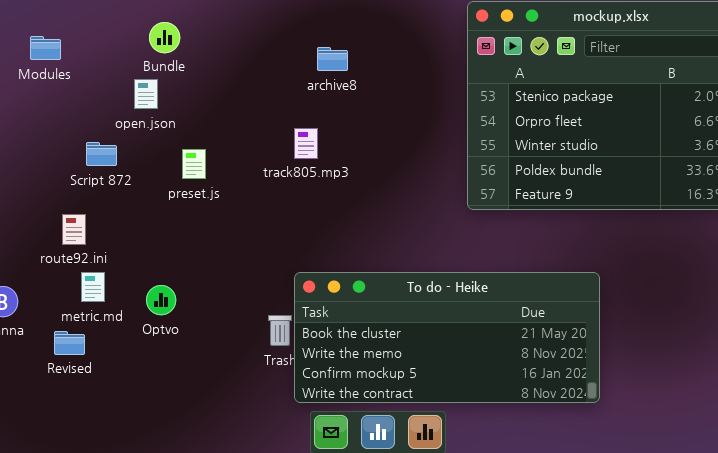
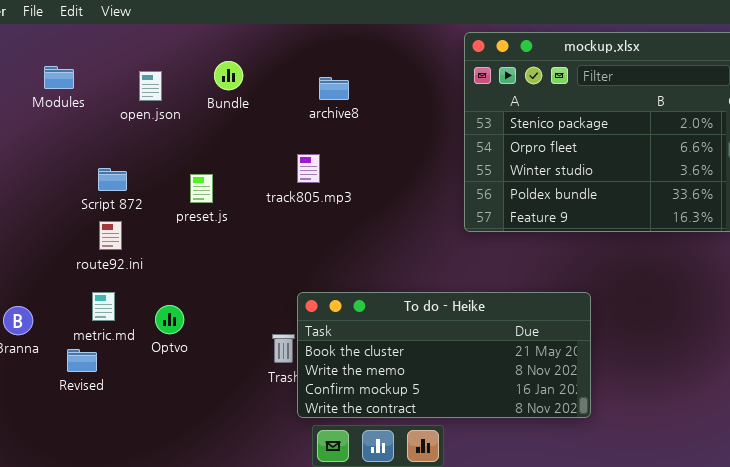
Bundle: [149,22,180,53] -> [214,61,243,90], moved
open.json: [134,79,158,109] -> [139,71,162,101], moved
route92.ini: [62,214,86,245] -> [99,221,122,250], moved

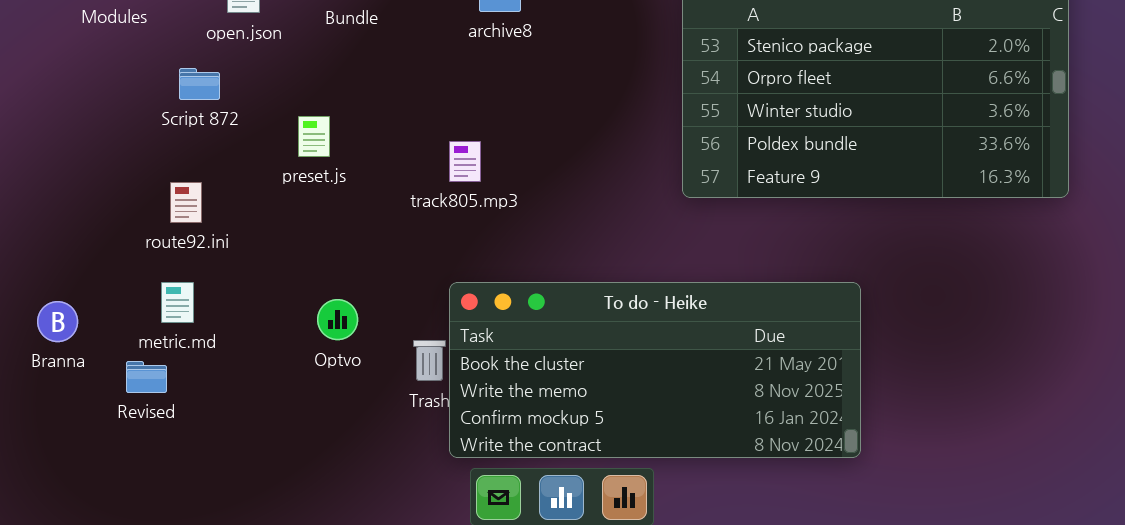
track805.mp3: [297,154,320,183] -> [449,141,481,182], moved
Script 872: [98,168,127,191] -> [179,68,220,100], moved
Optvo: [155,305,184,334] -> [317,299,358,340], moved

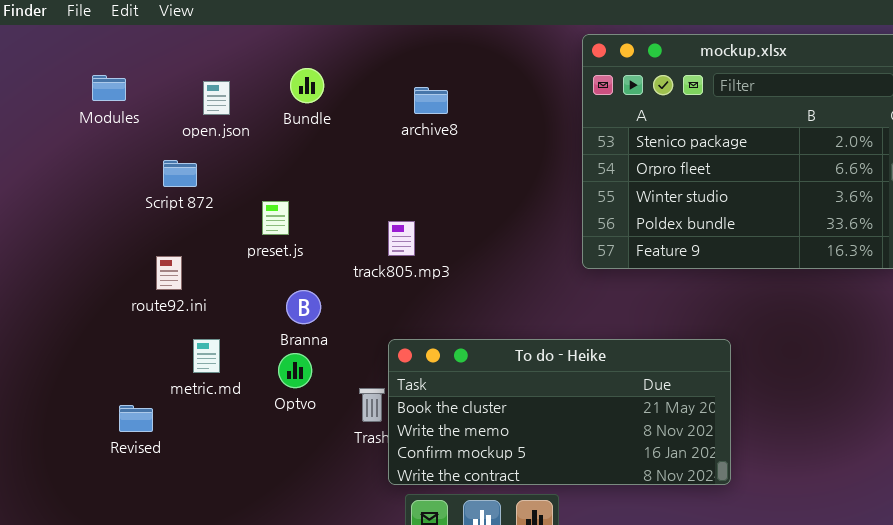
metric.md: [161,282,194,323] -> [193,339,220,373], moved
Branna: [37,301,78,342] -> [286,290,321,324], moved

